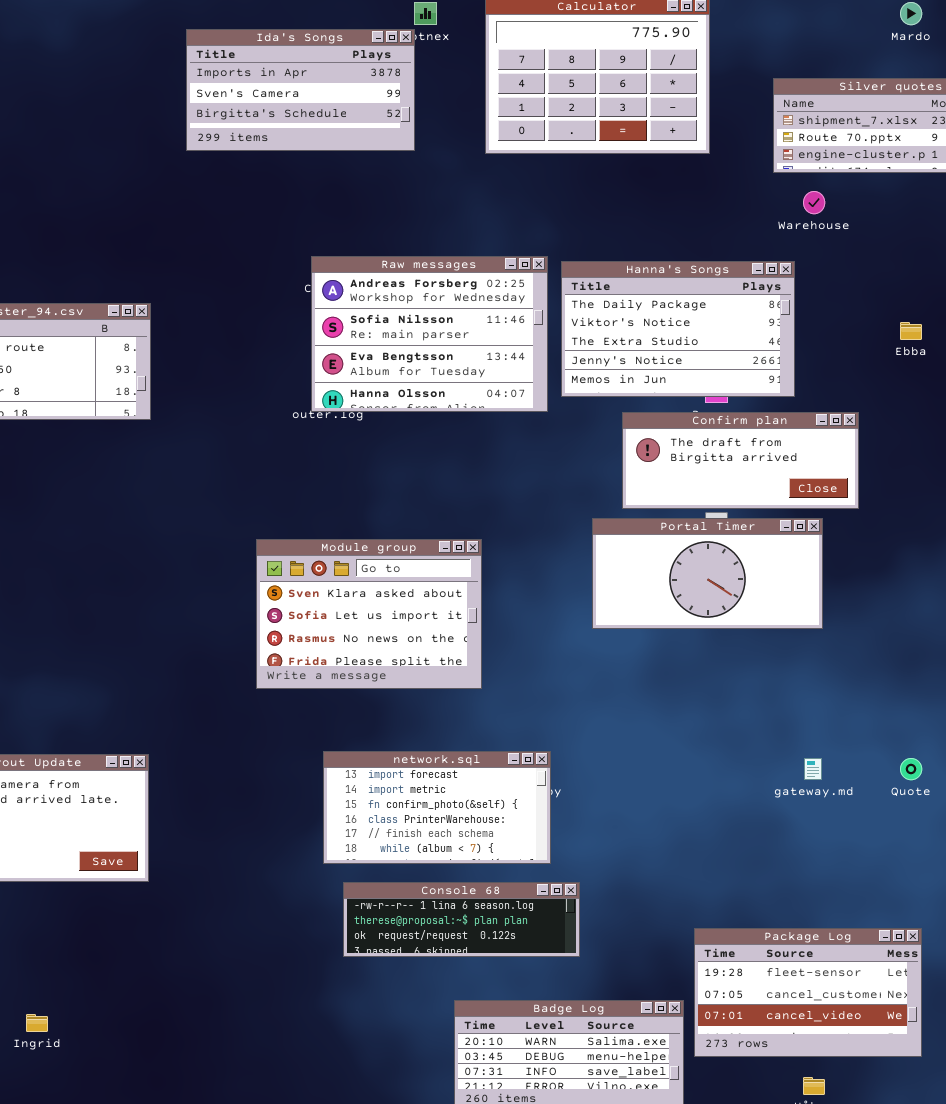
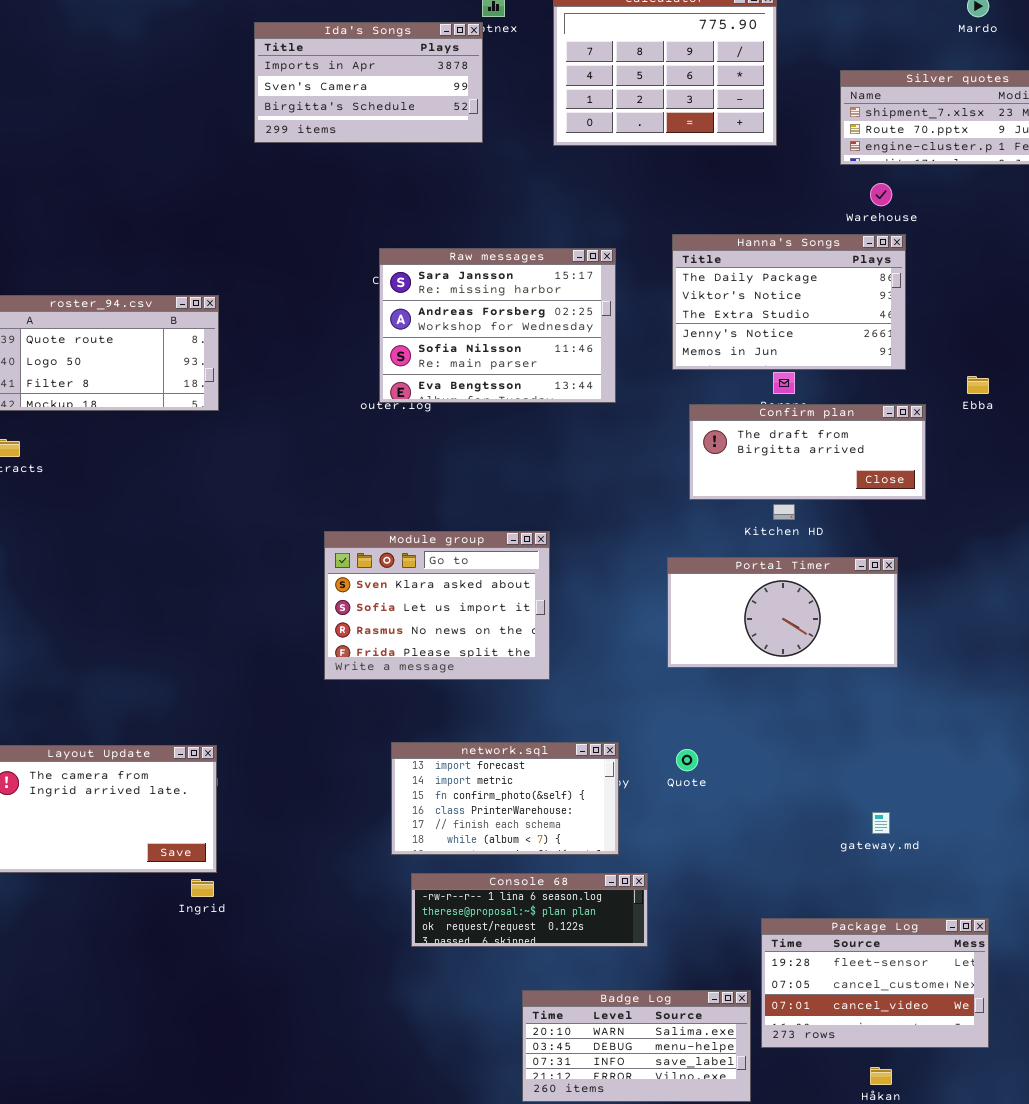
Raw messages: [311,256,548,412] -> [379,248,616,403], scrolled up 1 row
Hanna's Songs: [561,261,795,397] -> [672,234,906,370], moved
Ebba: [900,322,922,340] -> [967,376,989,394], moved
Portal Timer: [592,518,823,629] -> [667,557,898,668], moved
gateway.md: [804,758,822,780] -> [872,812,890,834], moved
Quote: [900,758,922,780] -> [676,749,698,771], moved
Ingrid: [26,1014,48,1032] -> [191,879,214,897], moved

